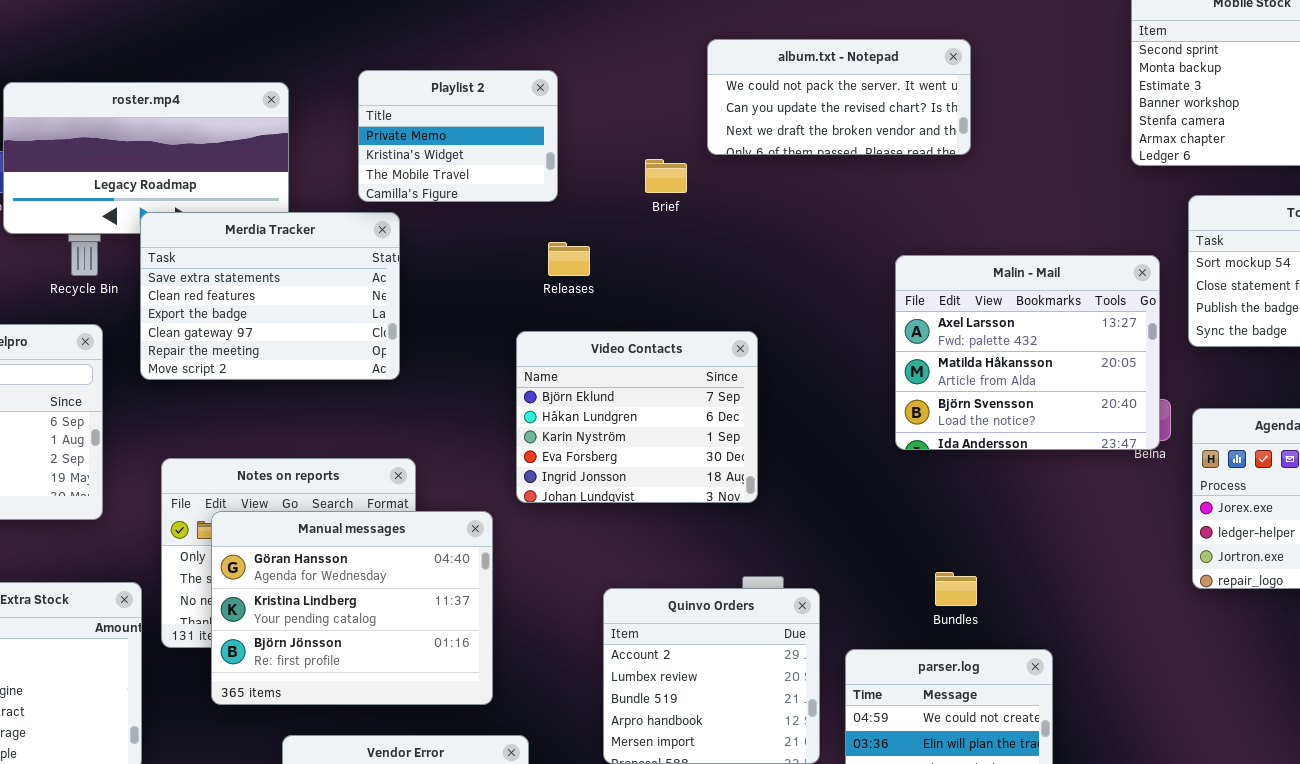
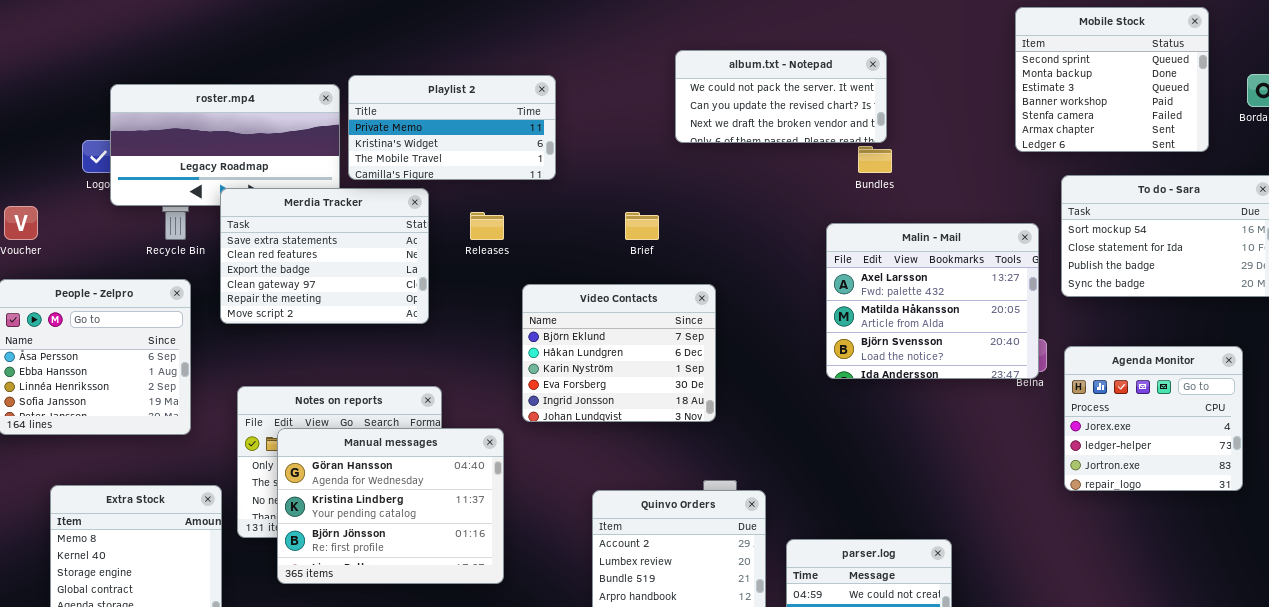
Playlist 2: [358,70,558,202] -> [348,75,556,180], resized
Brief: [645,159,687,193] -> [625,212,659,240], moved
Releases: [548,242,590,276] -> [470,212,504,240], moved
Bundles: [935,572,977,606] -> [858,146,892,173], moved

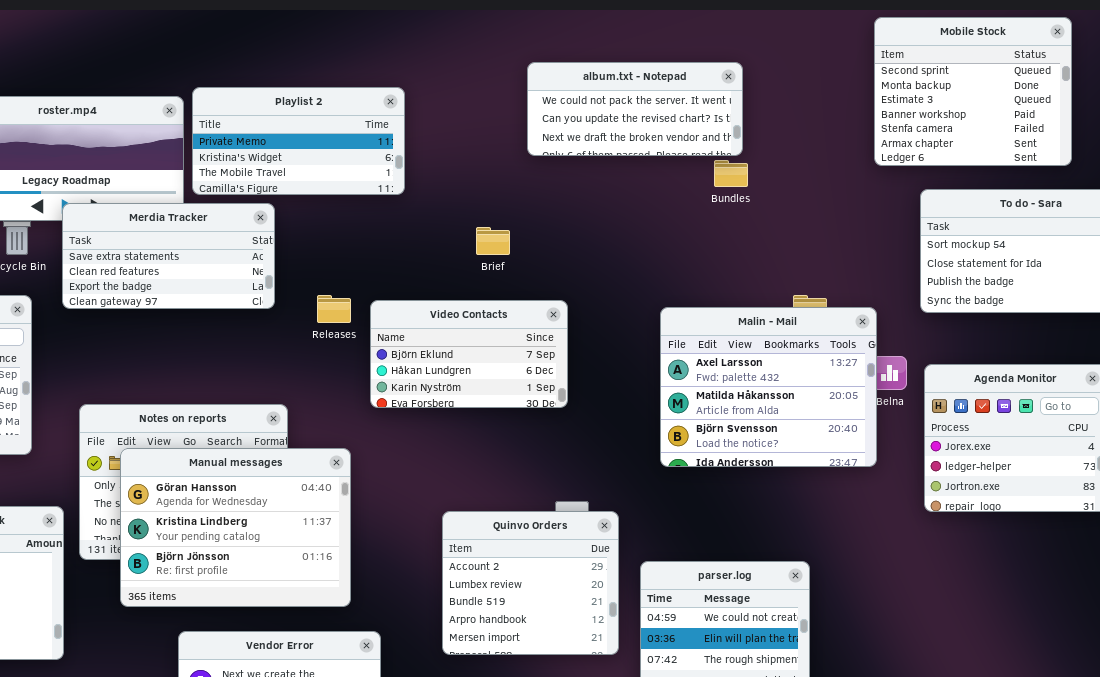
Merdia Tracker: [220,188,429,324] -> [62,203,275,309], resized
Releases: [470,212,504,240] -> [317,295,351,323], moved
Malin - Mail: [826,223,1039,379] -> [660,307,877,467], moved
Video Contacts: [522,284,716,422] -> [370,300,568,408], resized

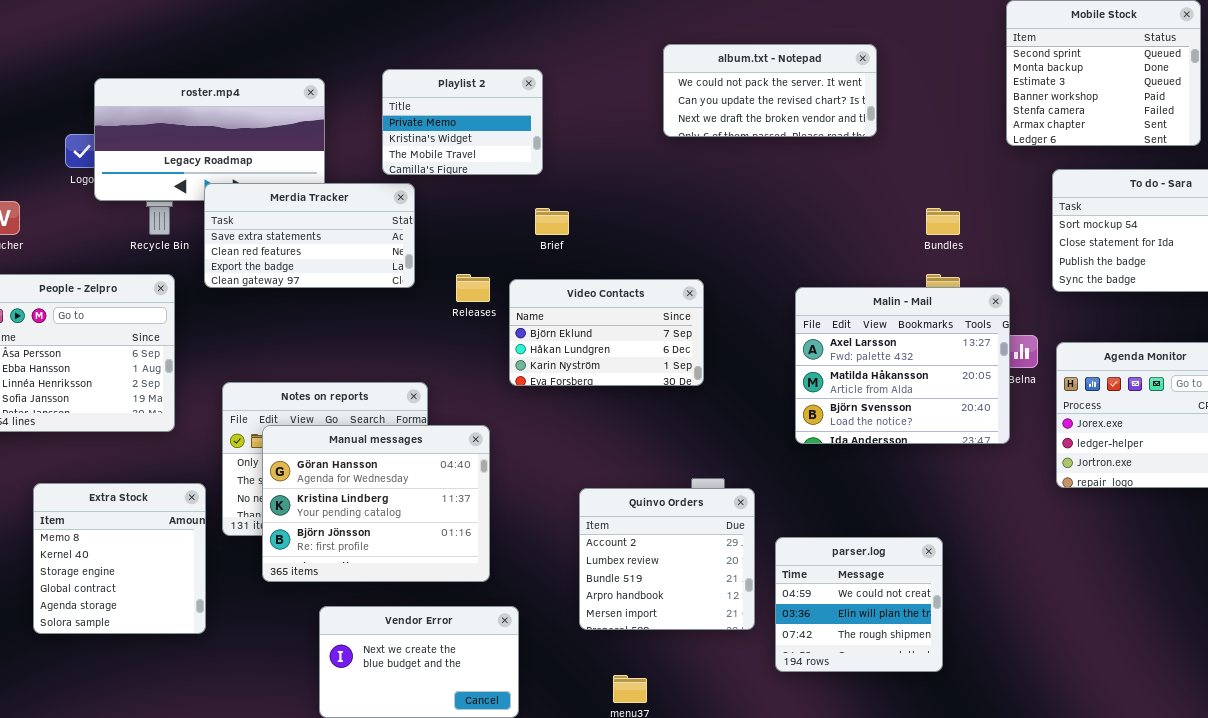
Playlist 2: [192,87,405,195] -> [382,69,543,175], resized
Bundles: [714,160,748,187] -> [926,208,960,235], moved
Brief: [476,227,510,255] -> [535,208,569,235], moved

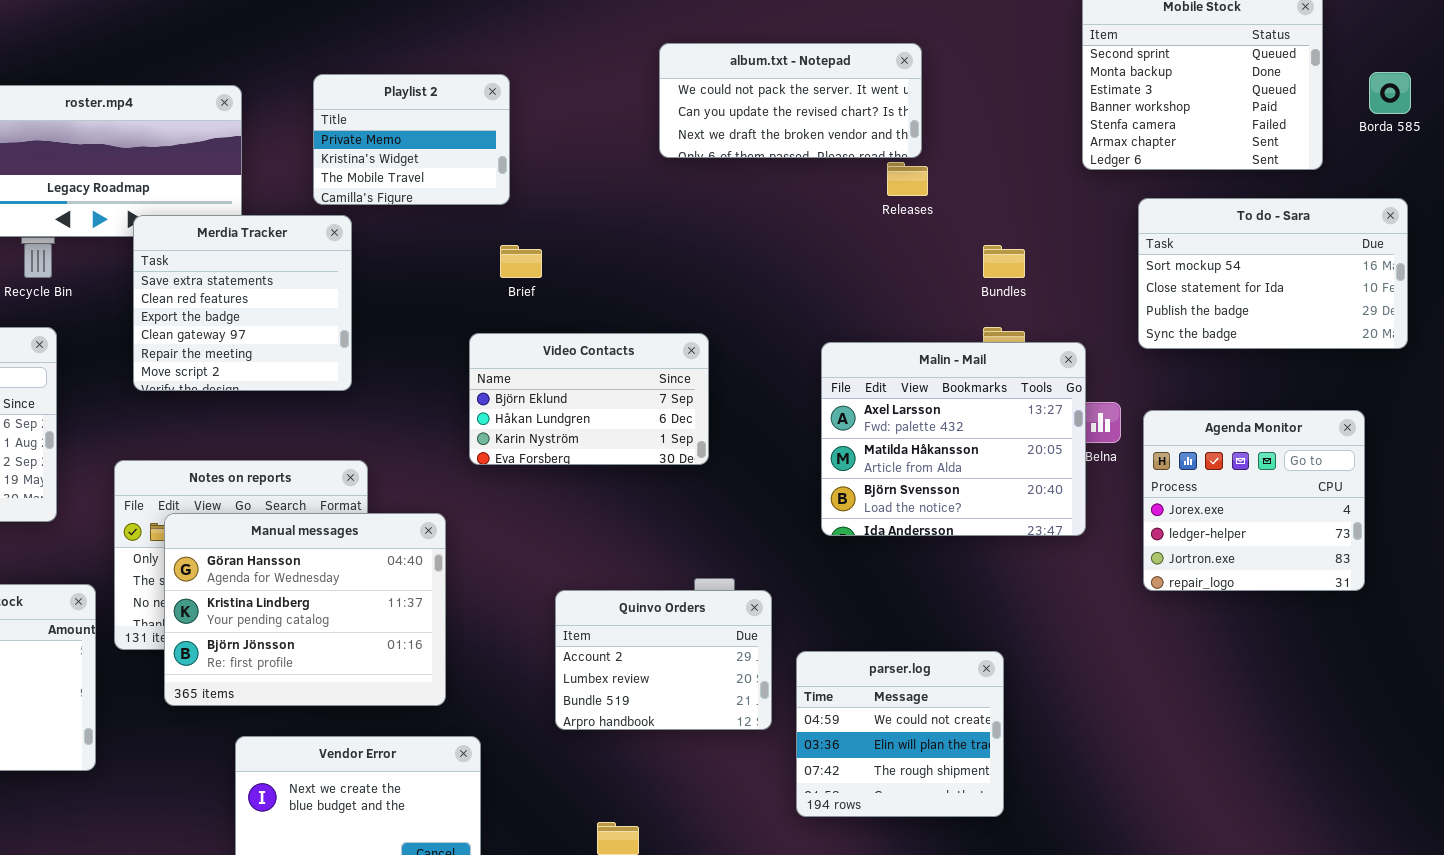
Merdia Tracker: [204,183,415,288] -> [133,215,352,391], resized
Releases: [456,274,490,302] -> [887,162,928,196], moved
Quinvo Orders: [579,488,755,630] -> [555,590,772,730], resized

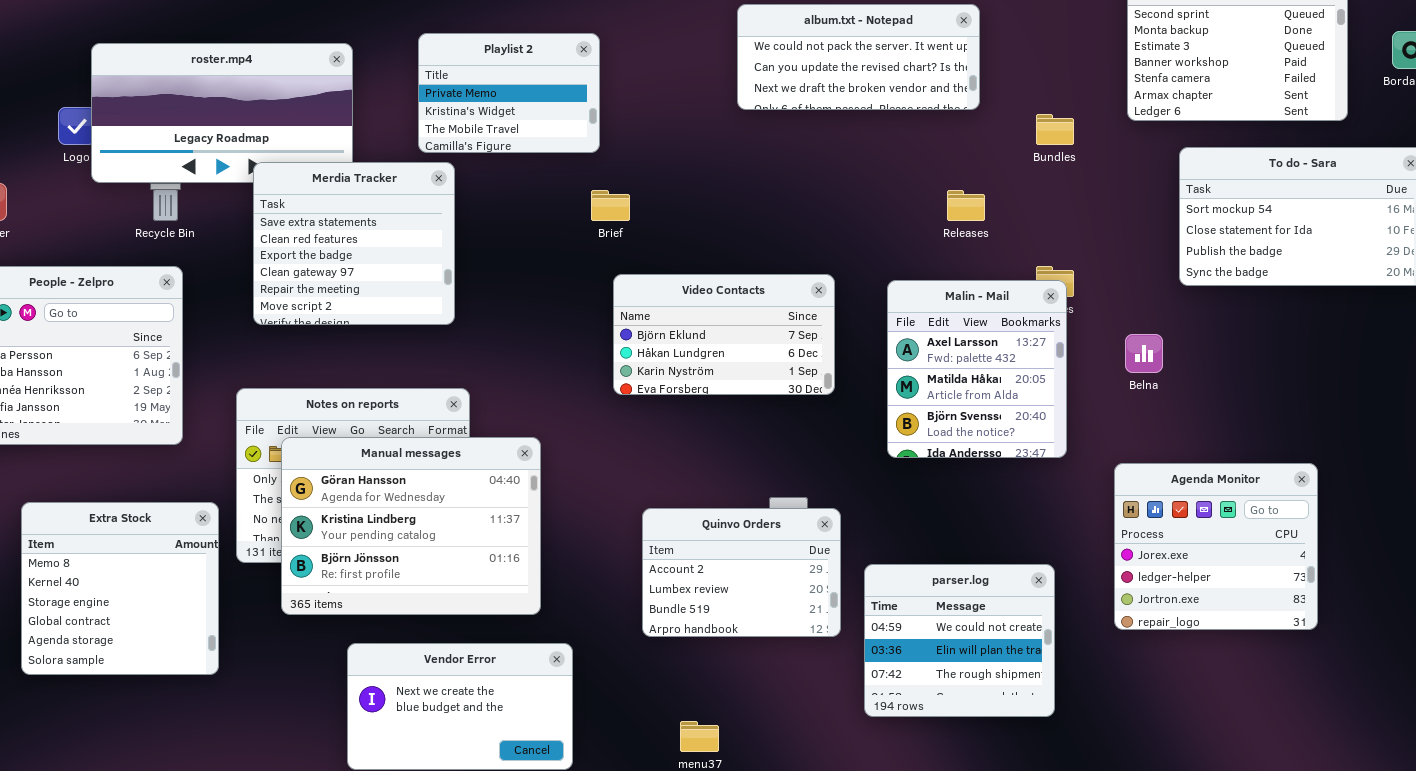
Releases: [887,162,928,196] -> [947,190,985,221], moved
Bundles: [983,245,1025,278] -> [1036,114,1074,145], moved
Video Contacts: [469,333,709,465] -> [613,274,835,395], moved
Malin - Mail: [821,342,1086,536] -> [887,280,1067,458], resized
Agenda Monitor: [1143,410,1365,591] -> [1114,463,1318,630], moved

